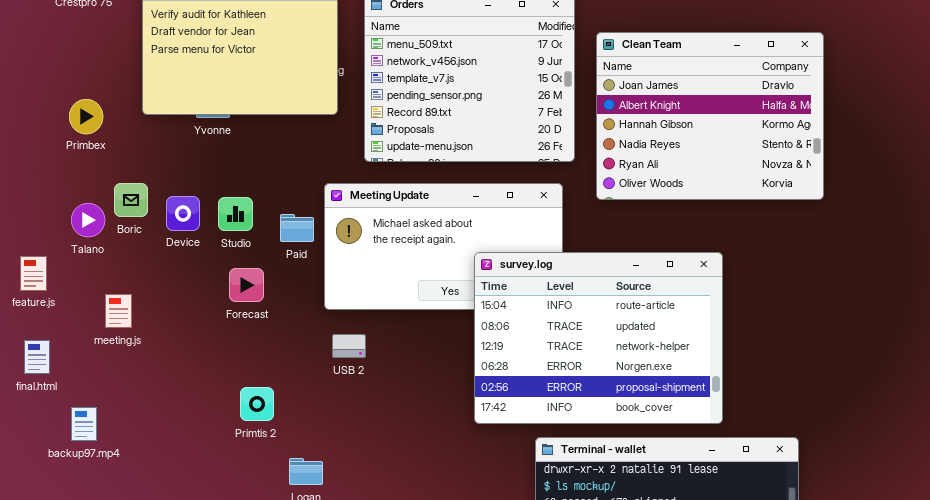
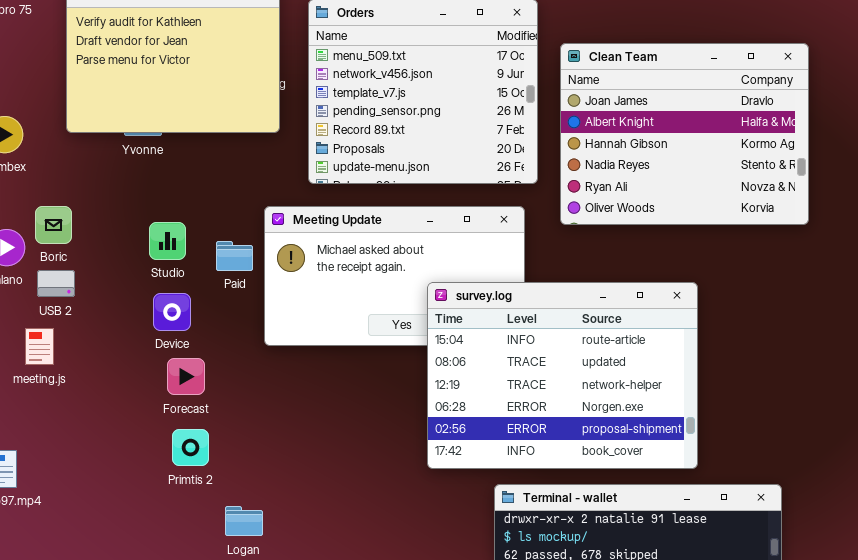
Device: [166,196,200,231] -> [153,293,191,331], moved
Forecast: [229,268,264,302] -> [167,358,205,395], moved
USB 2: [332,334,366,358] -> [37,270,75,297], moved

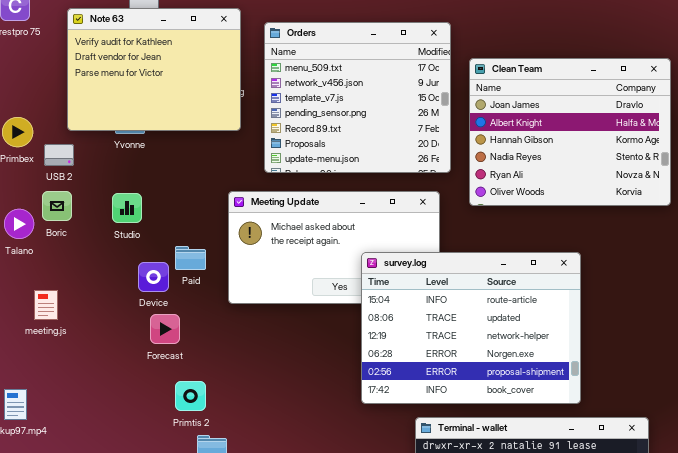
Studio: [149,222,186,260] -> [112,193,142,223], moved
Paid: [216,241,253,271] -> [175,246,206,270], moved
USB 2: [37,270,75,297] -> [44,144,74,166], moved
Primtis 2: [172,429,209,466] -> [175,381,206,411], moved

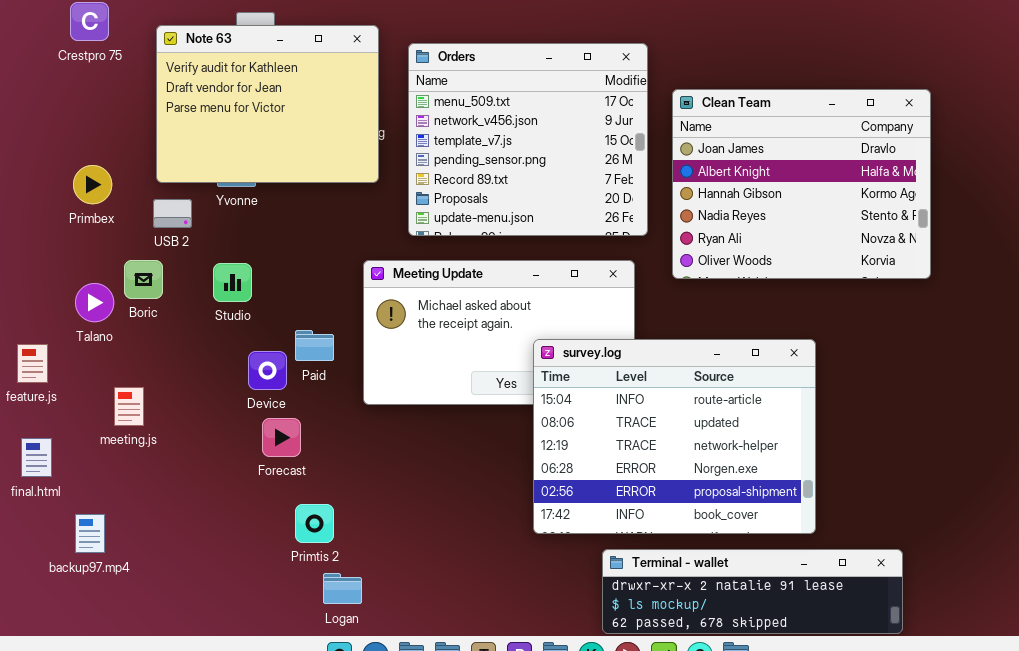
USB 2: [44,144,74,166] -> [153,199,192,228], moved

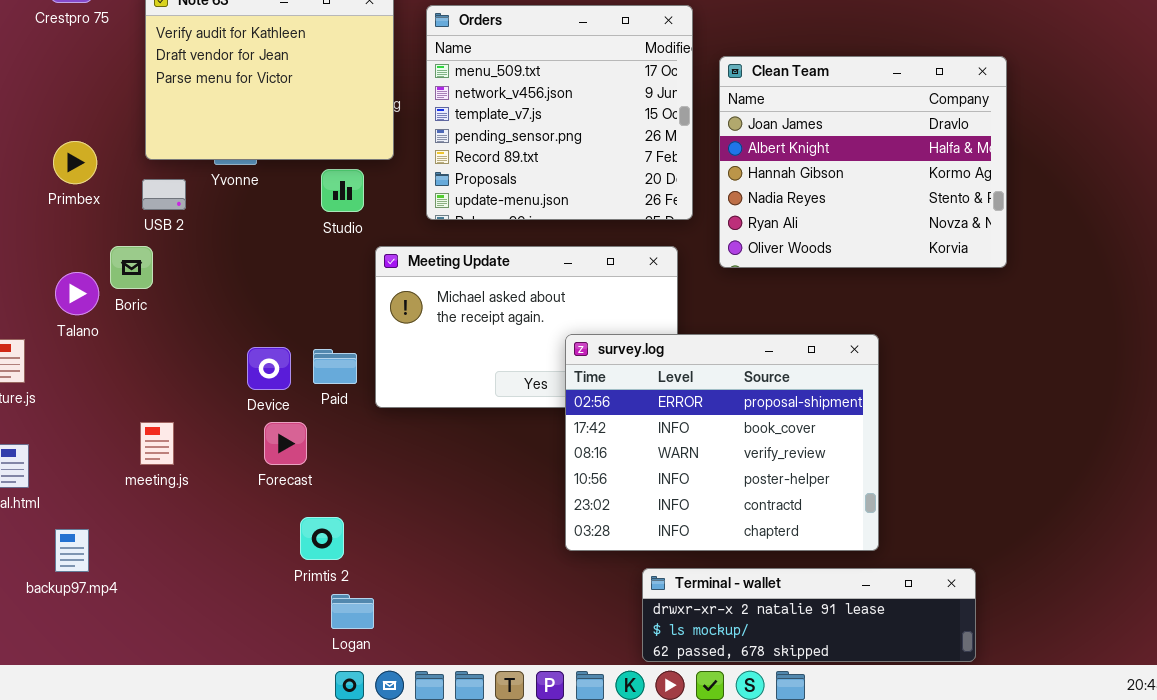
Studio: [213,263,252,302] -> [321,169,364,212], moved
Paid: [295,330,334,361] -> [313,349,357,384], moved
survey.log: [533,339,816,534] -> [565,334,879,551], scrolled down 4 rows
meeting.js: [114,387,144,426] -> [140,422,174,465], moved

